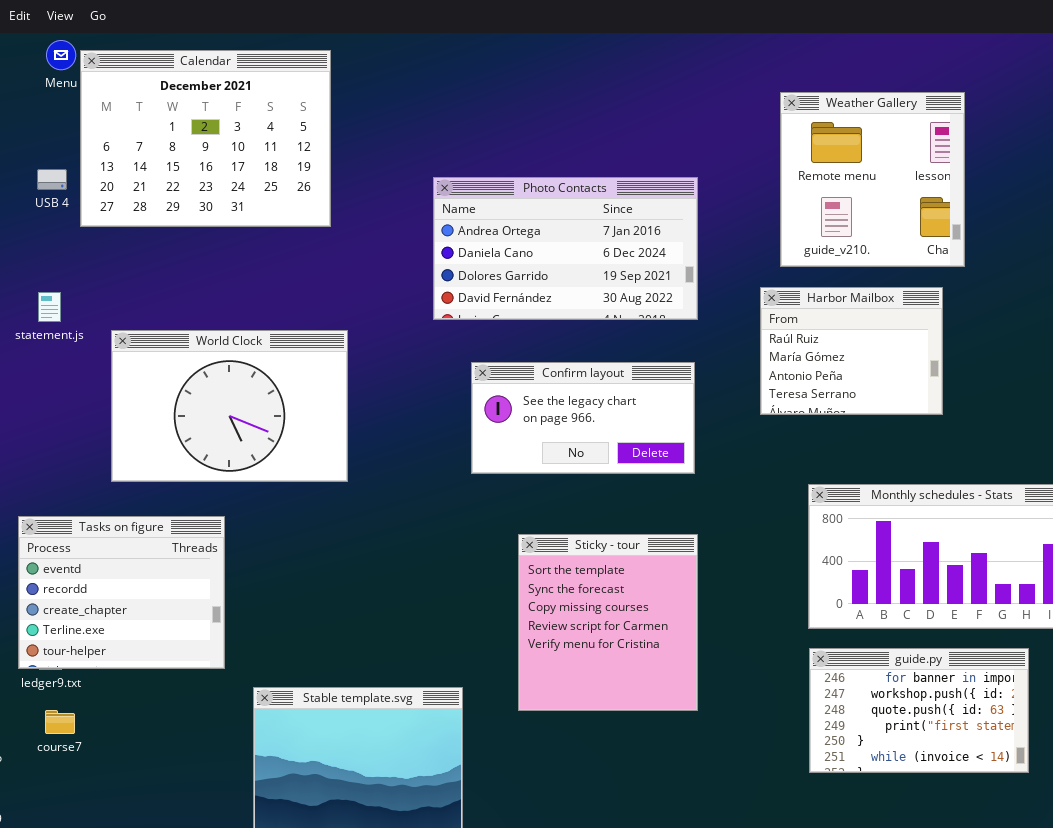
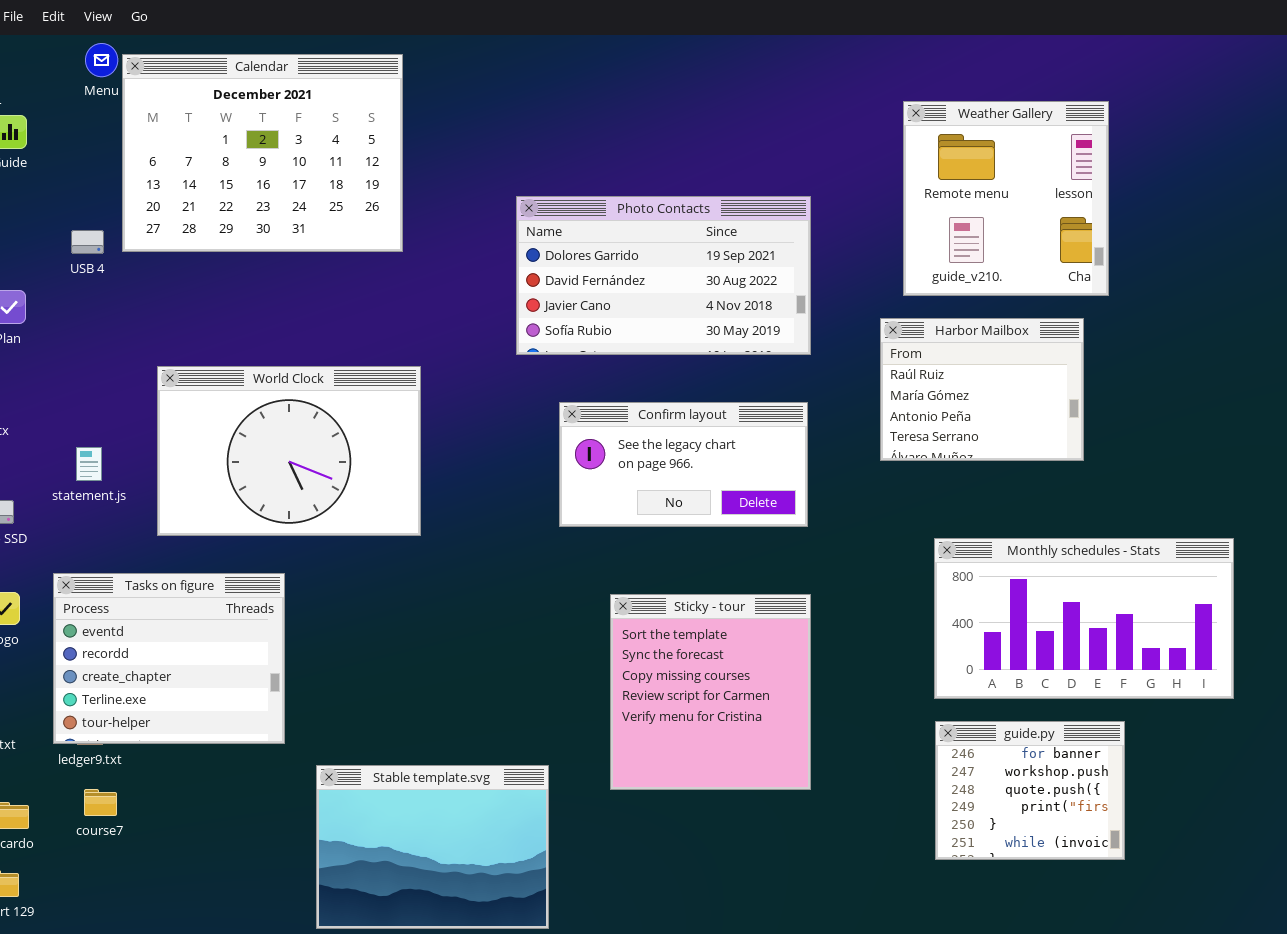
USB 4: [37,169,67,190] -> [71,230,104,254], moved
Photo Contacts: [433,177,698,320] -> [516,196,811,355], scrolled down 2 rows
statement.js: [38,292,61,322] -> [76,447,102,481], moved
guide.py: [809,648,1029,773] -> [935,721,1125,860], resized

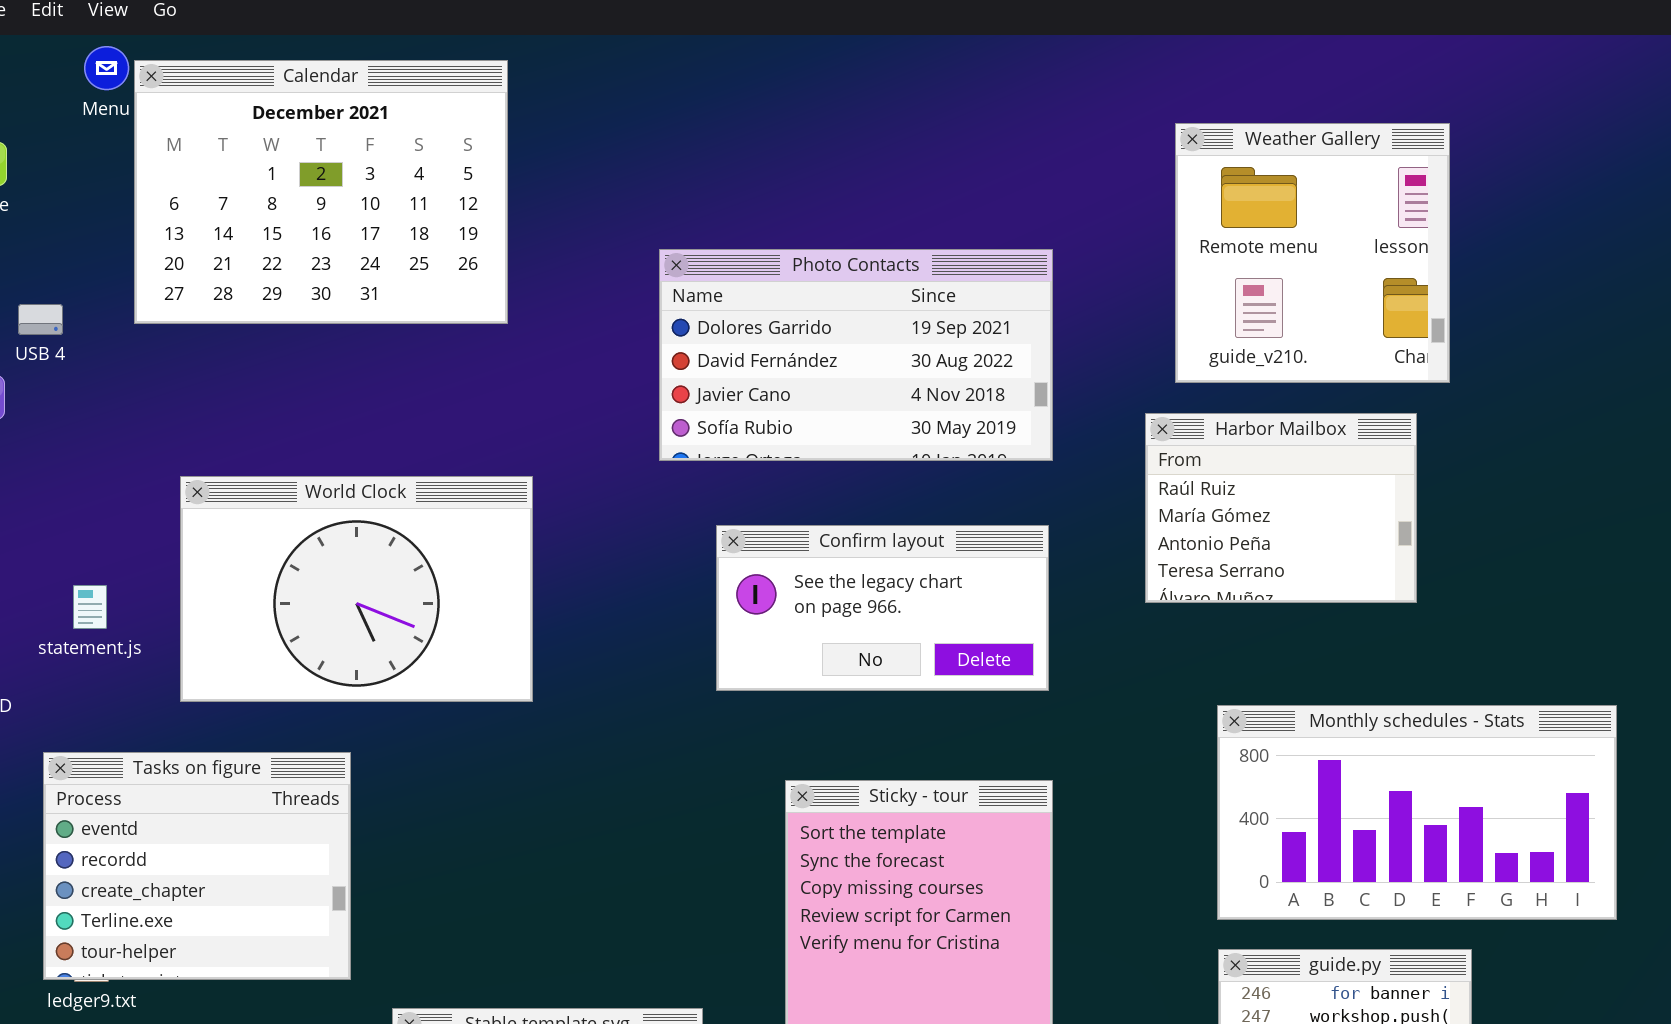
USB 4: [71,230,104,254] -> [18,304,63,335], moved

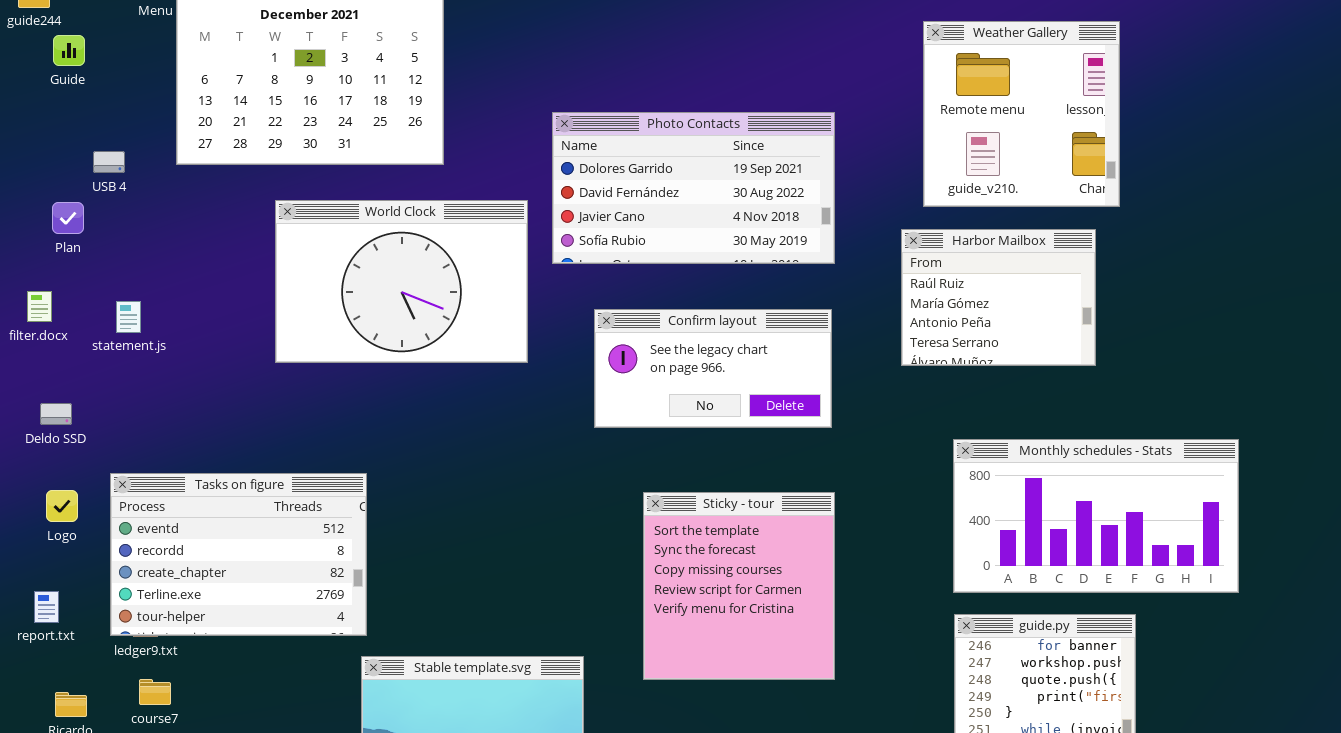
World Clock: [180,476,533,702] -> [275,200,528,363], moved
statement.js: [73,585,107,629] -> [116,301,141,333], moved
Tasks on figure: [43,752,351,980] -> [110,473,367,636], resized

